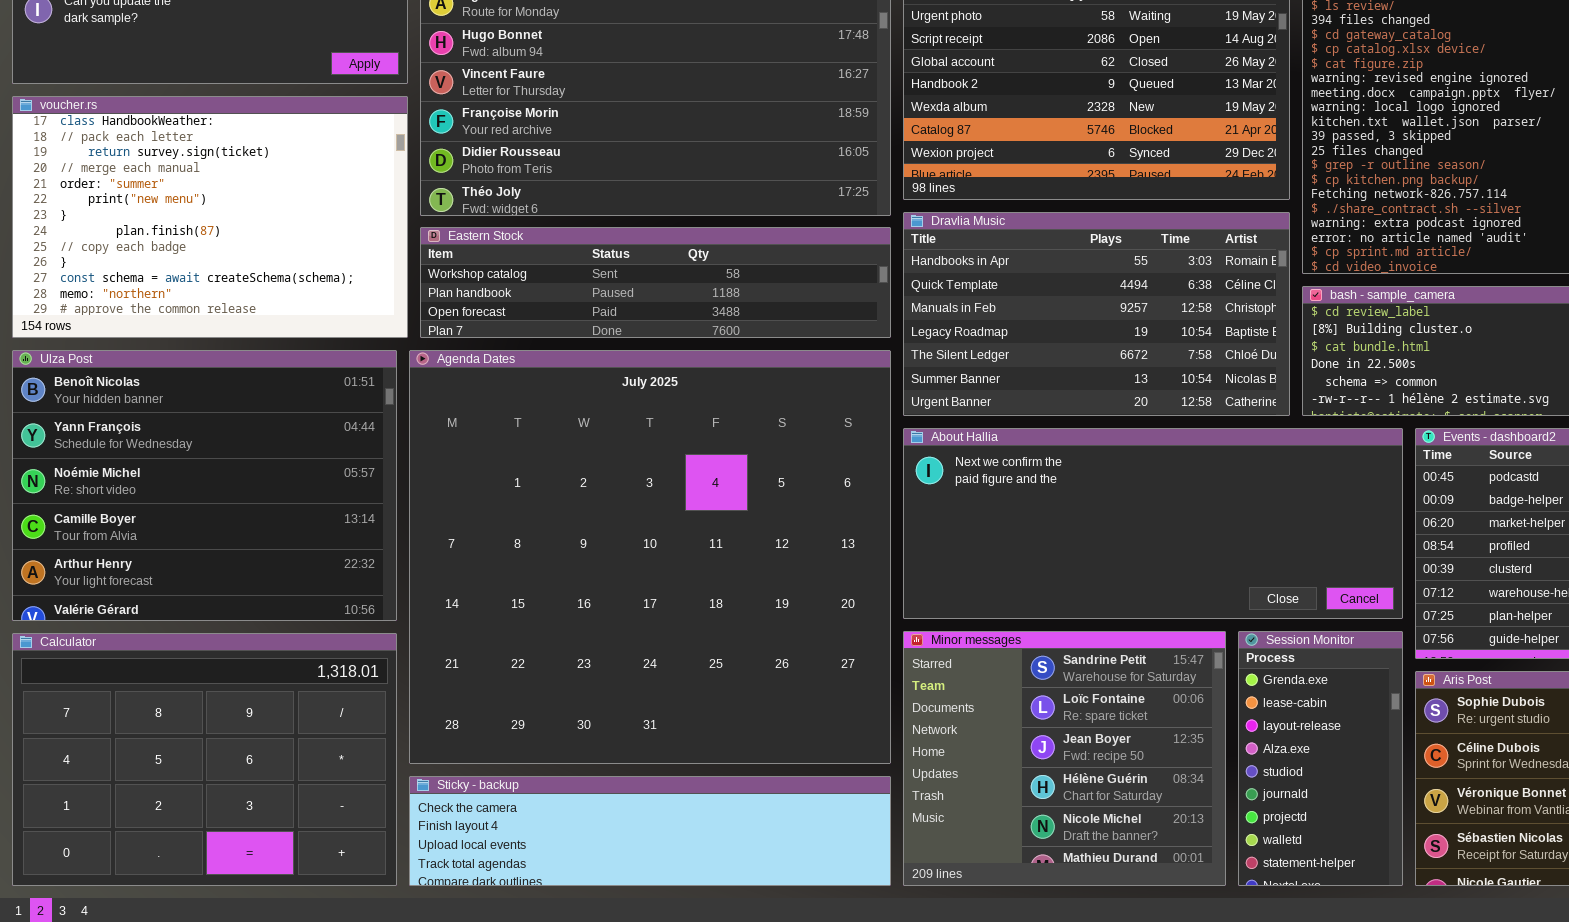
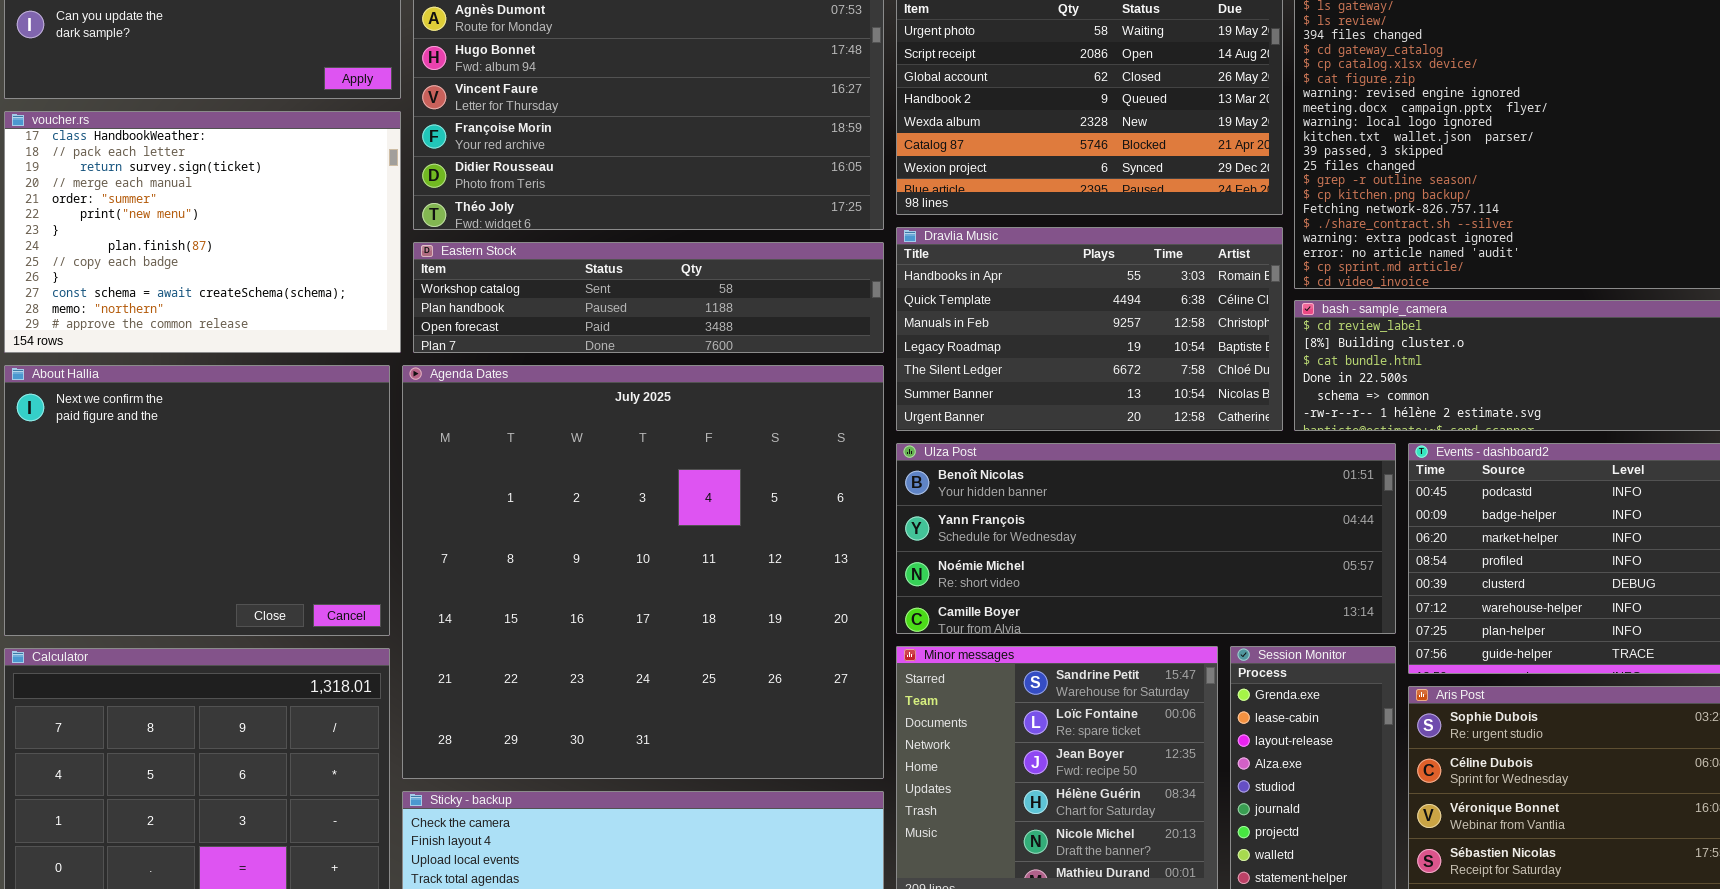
Ulza Post: [12,350,397,621] -> [896,443,1396,634], moved, resized
About Hallia: [903,428,1403,619] -> [4,365,390,636], moved, resized

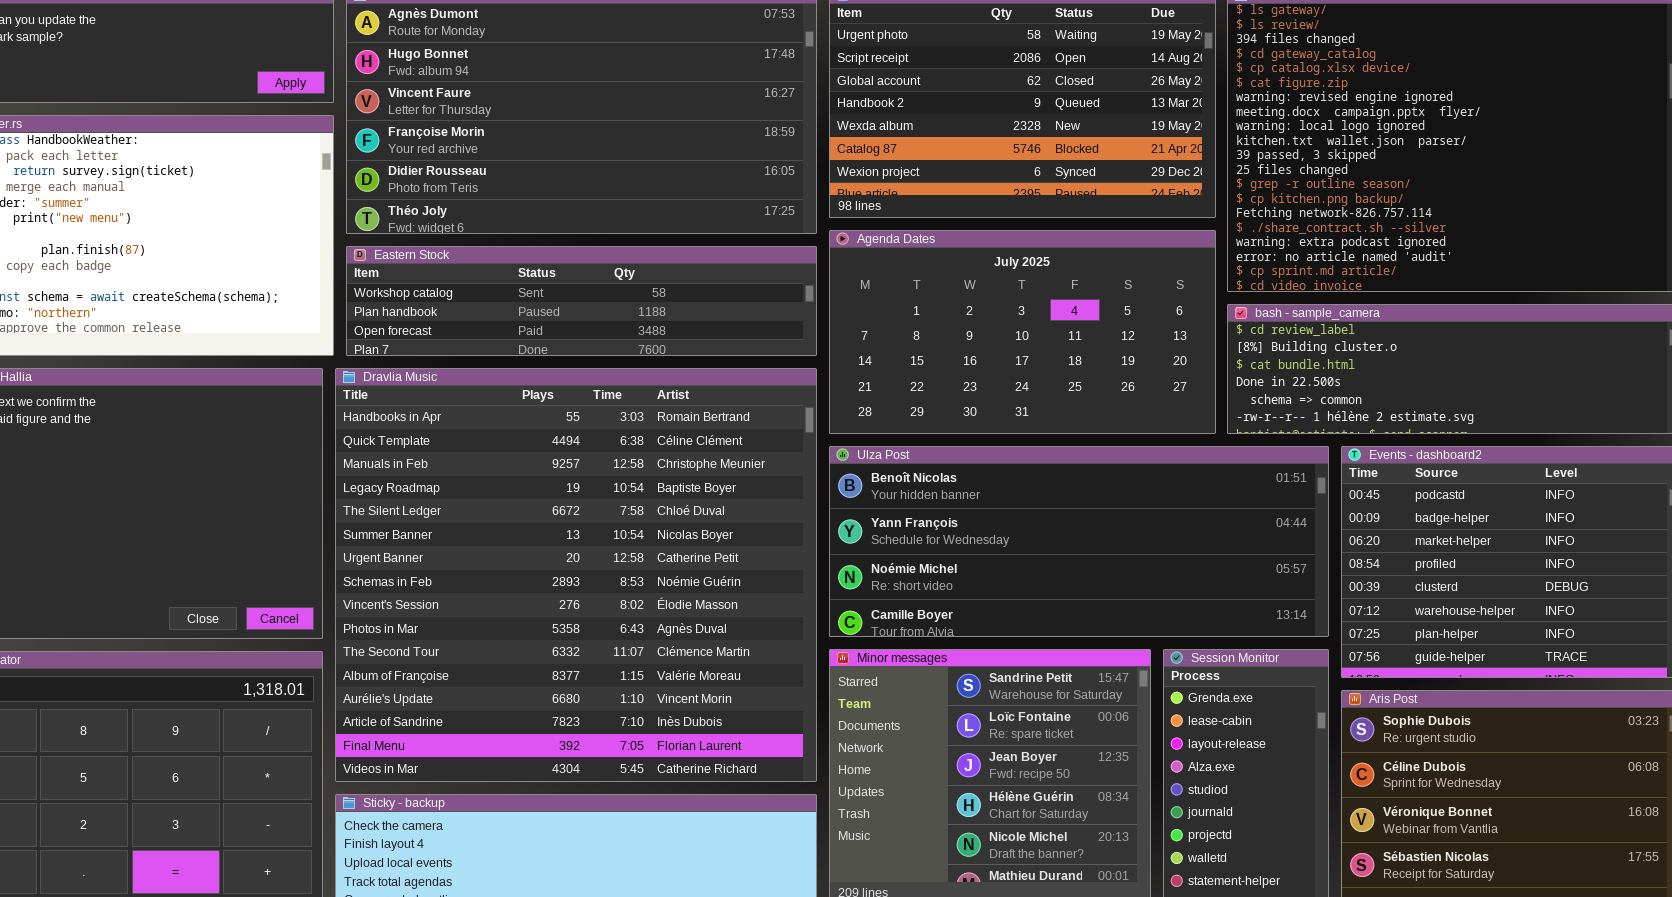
Dravlia Music: [896,227,1283,431] -> [335,368,817,782], moved, resized
Agenda Dates: [402,365,884,779] -> [829,230,1216,434], moved, resized

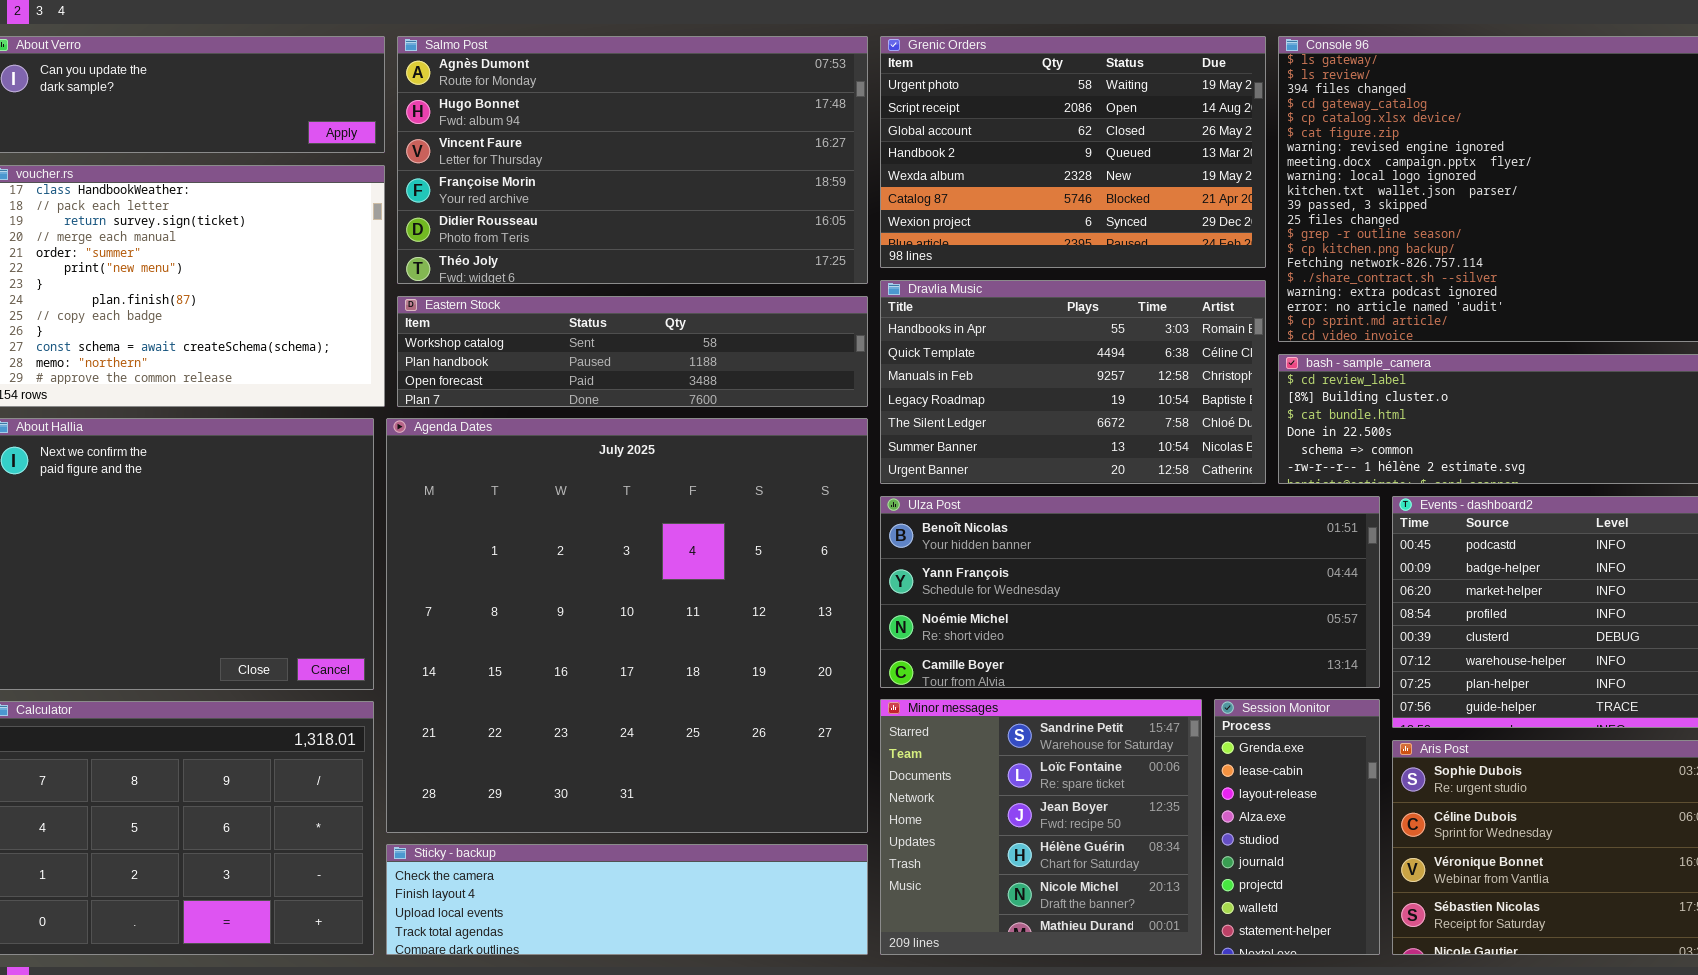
Agenda Dates: [829,230,1216,434] -> [386,418,868,833], moved, resized
Dravlia Music: [335,368,817,782] -> [880,280,1266,484], moved, resized

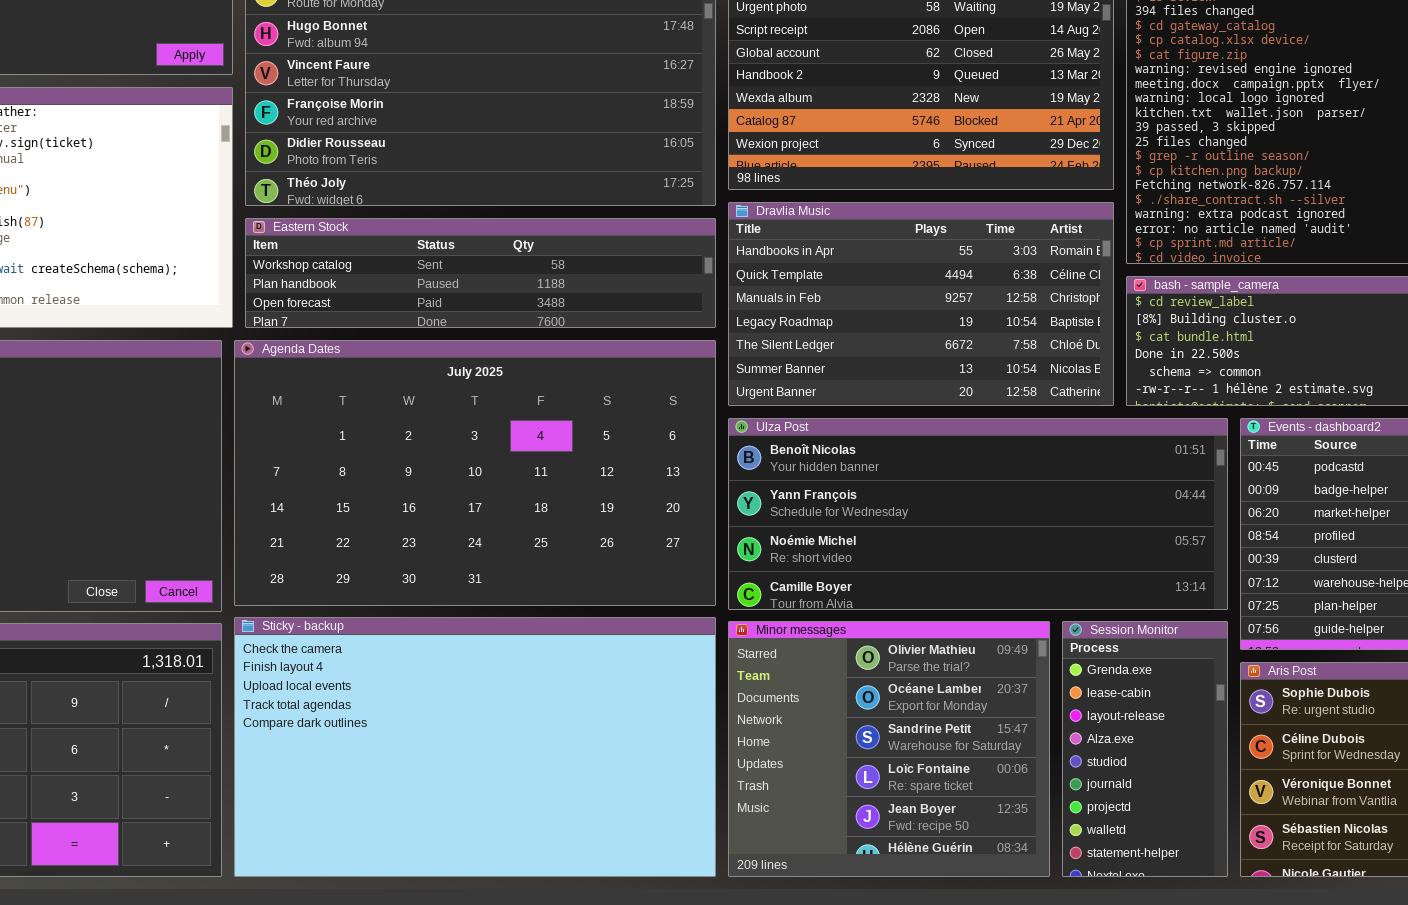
Agenda Dates: [386,418,868,833] -> [234,340,716,606], resized
Minor messages: [880,699,1202,955] -> [728,621,1050,877], scrolled up 2 rows
Sticky - backup: [386,844,868,955] -> [234,617,716,877], resized

